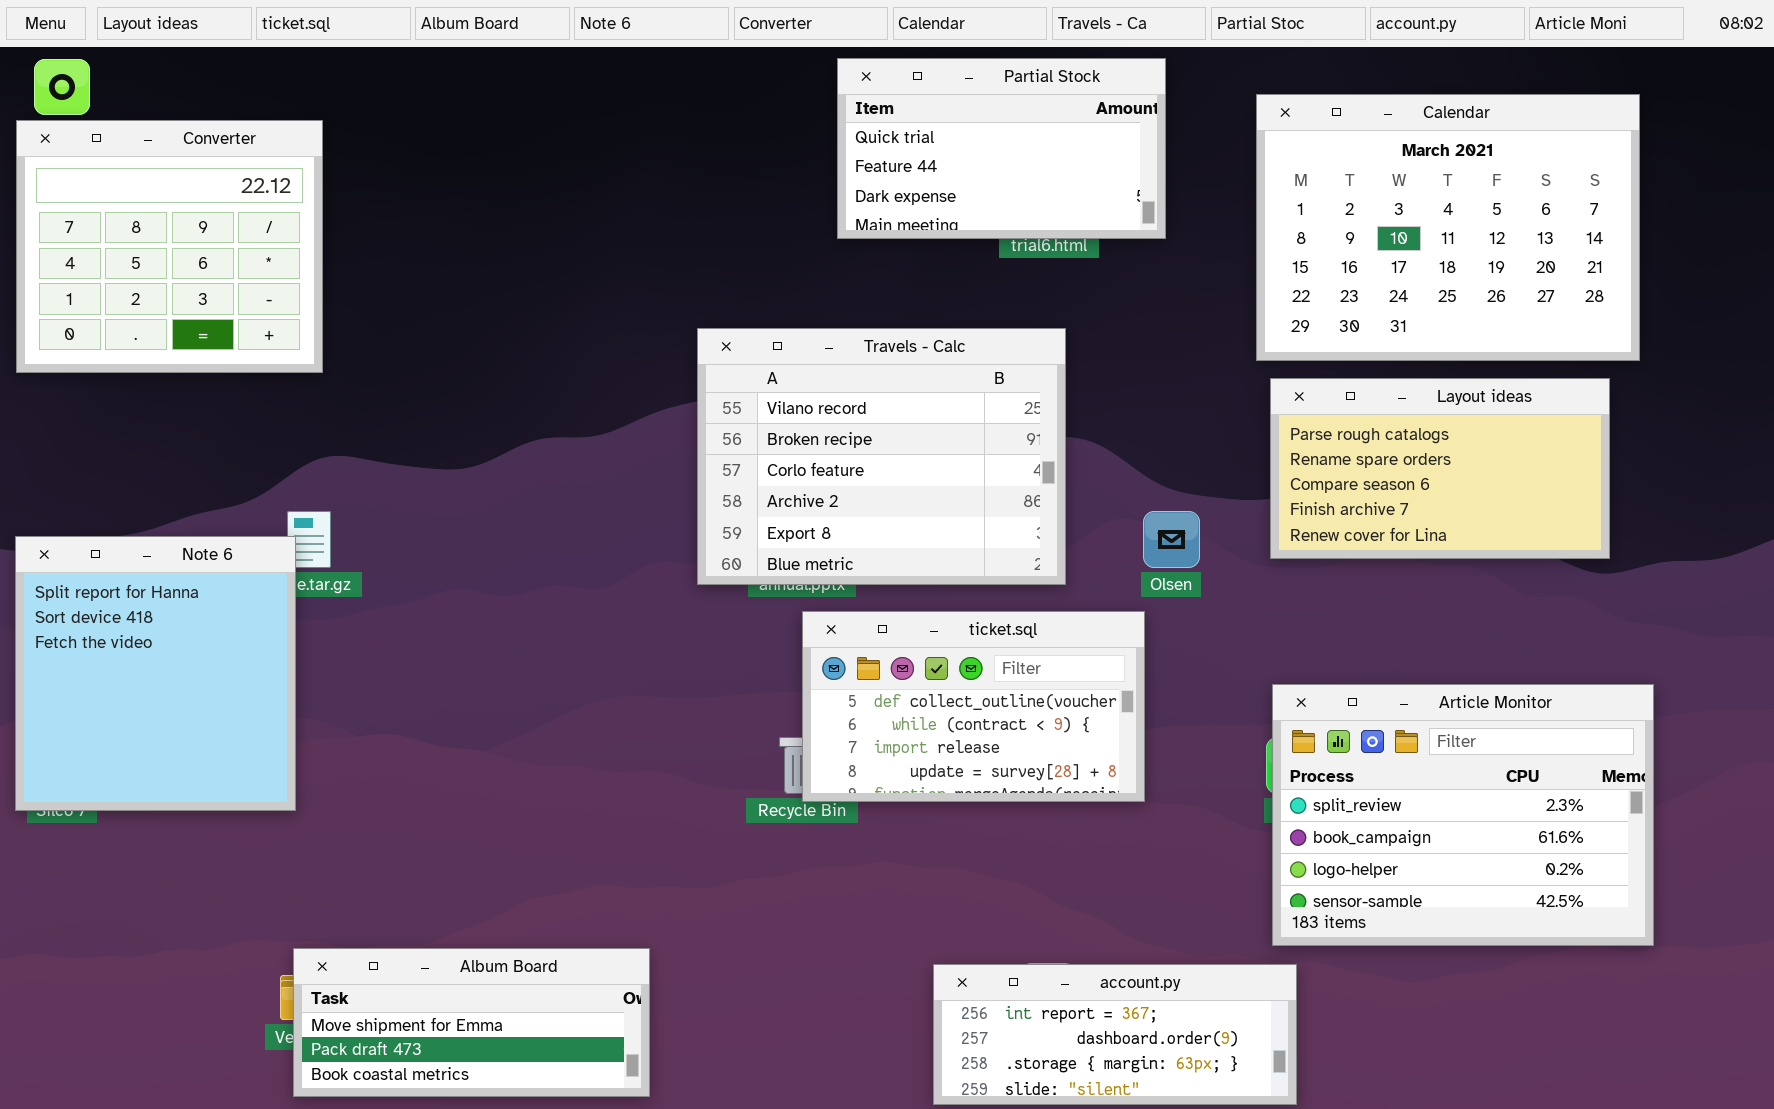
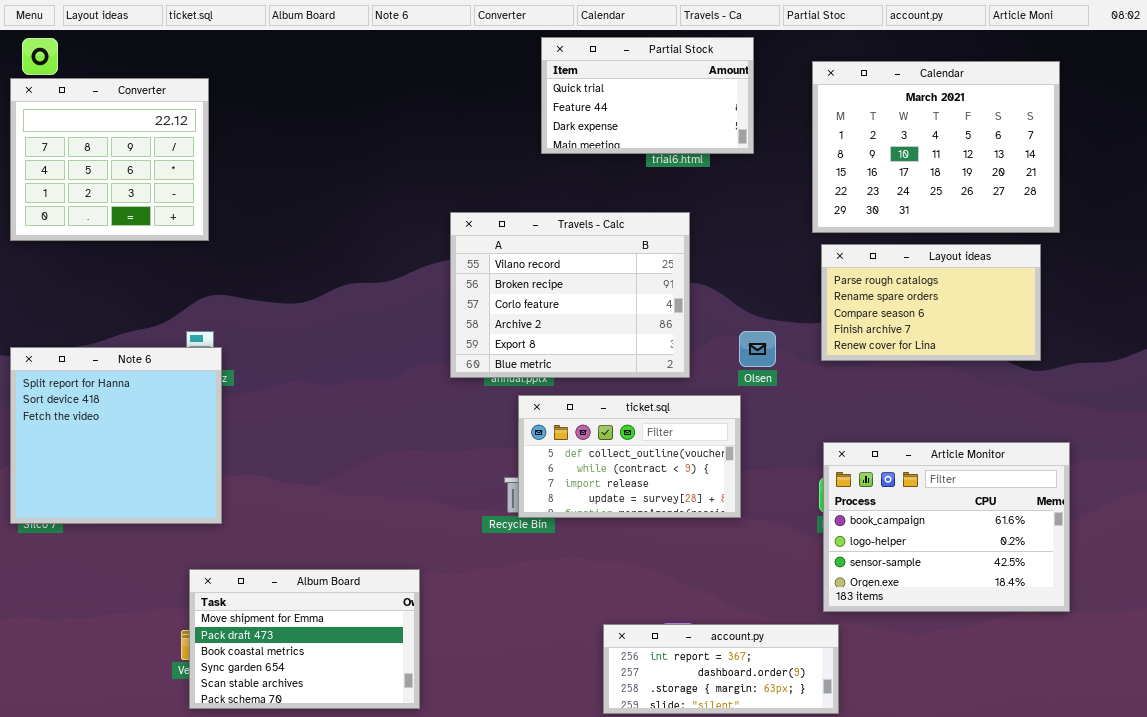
Note 6: [15,536,296,811] -> [10,347,222,524], resized
Article Monitor: [1272,684,1654,946] -> [823,442,1070,612], scrolled down 1 row
Album Board: [293,948,650,1097] -> [189,569,420,709], resized

